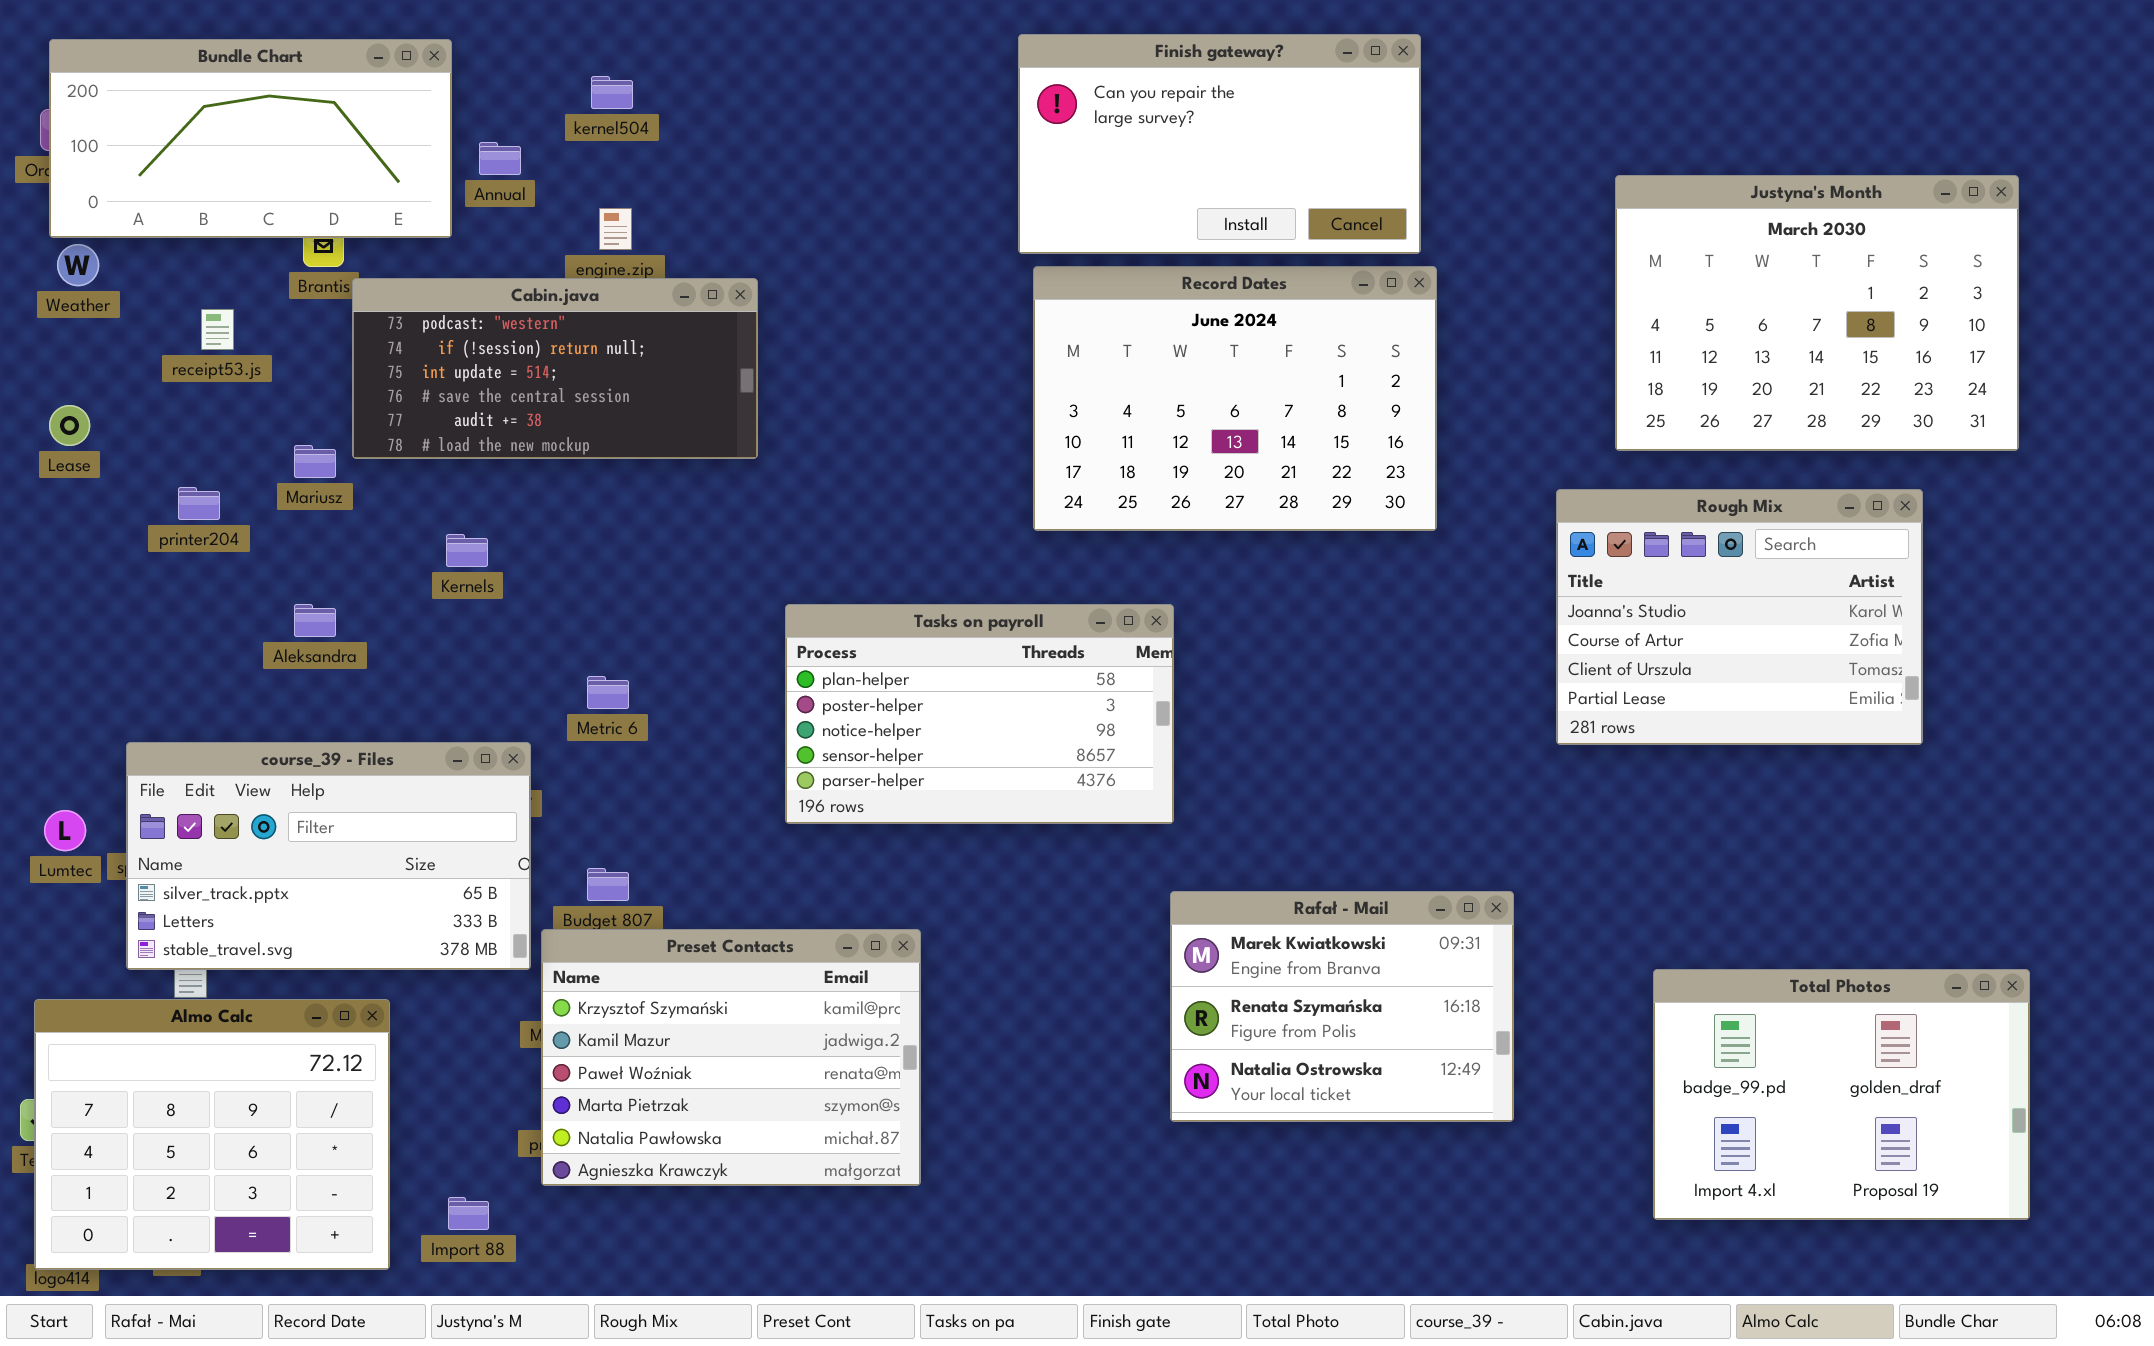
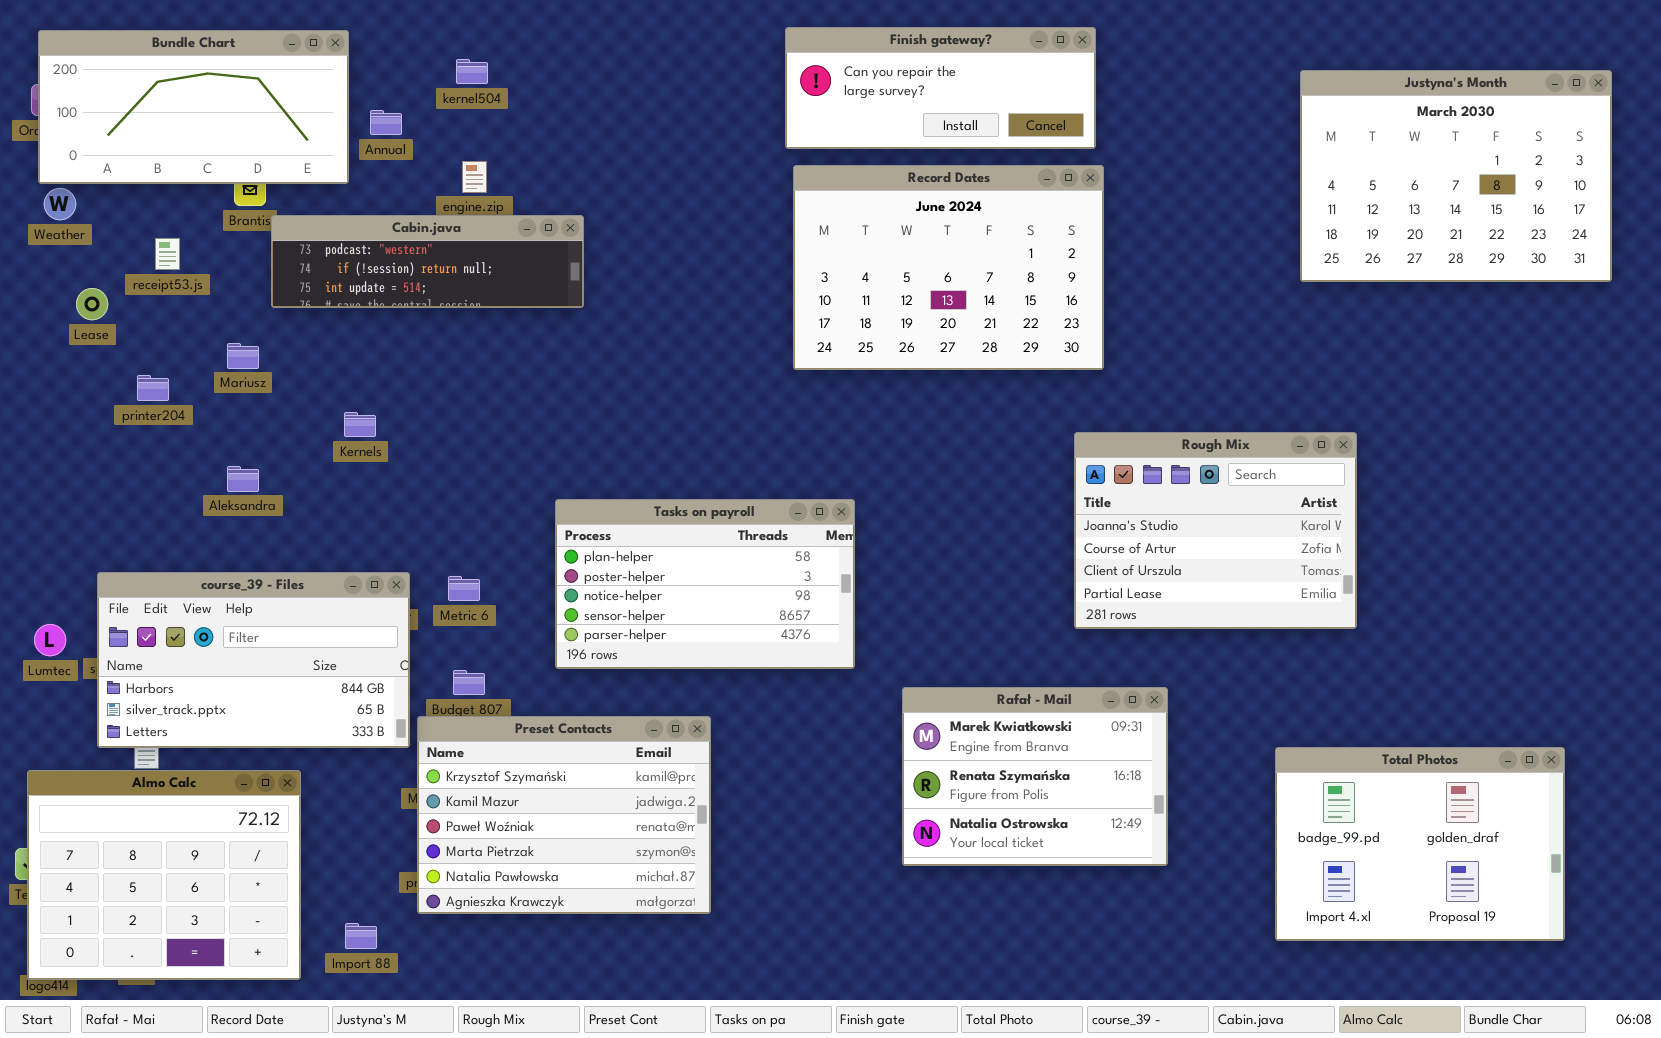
Finish gateway?: [1018,34,1421,254] -> [785,27,1096,149], resized
Justyna's Month: [1615,175,2019,451] -> [1300,70,1612,282], moved
Record Dates: [1033,266,1437,531] -> [793,165,1104,370], moved
Cabin.java: [352,278,758,459] -> [271,215,584,308], resized
Lease: [49,405,90,446] -> [76,288,108,320], moved
Rough Mix: [1556,489,1923,745] -> [1074,432,1357,629], moved
Tasks on payroll: [785,604,1174,824] -> [555,499,855,669], moved
Metric 6: [587,676,629,709] -> [448,576,480,601], moved
course_39 - Files: [126,742,531,970] -> [97,572,410,748], scrolled up 1 row

